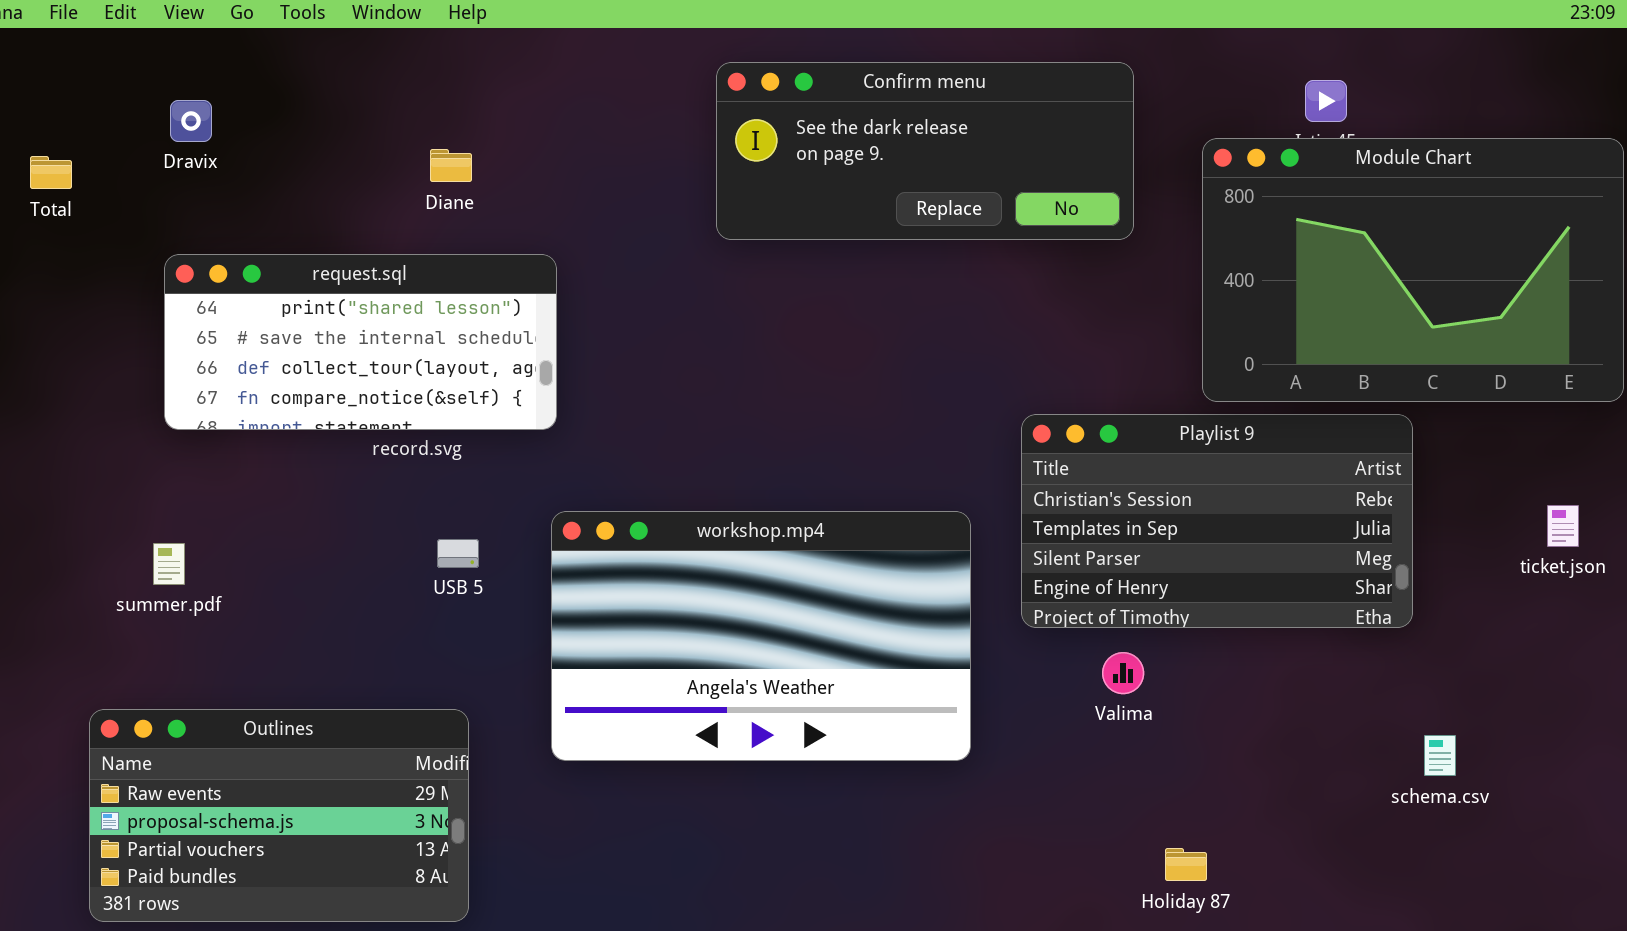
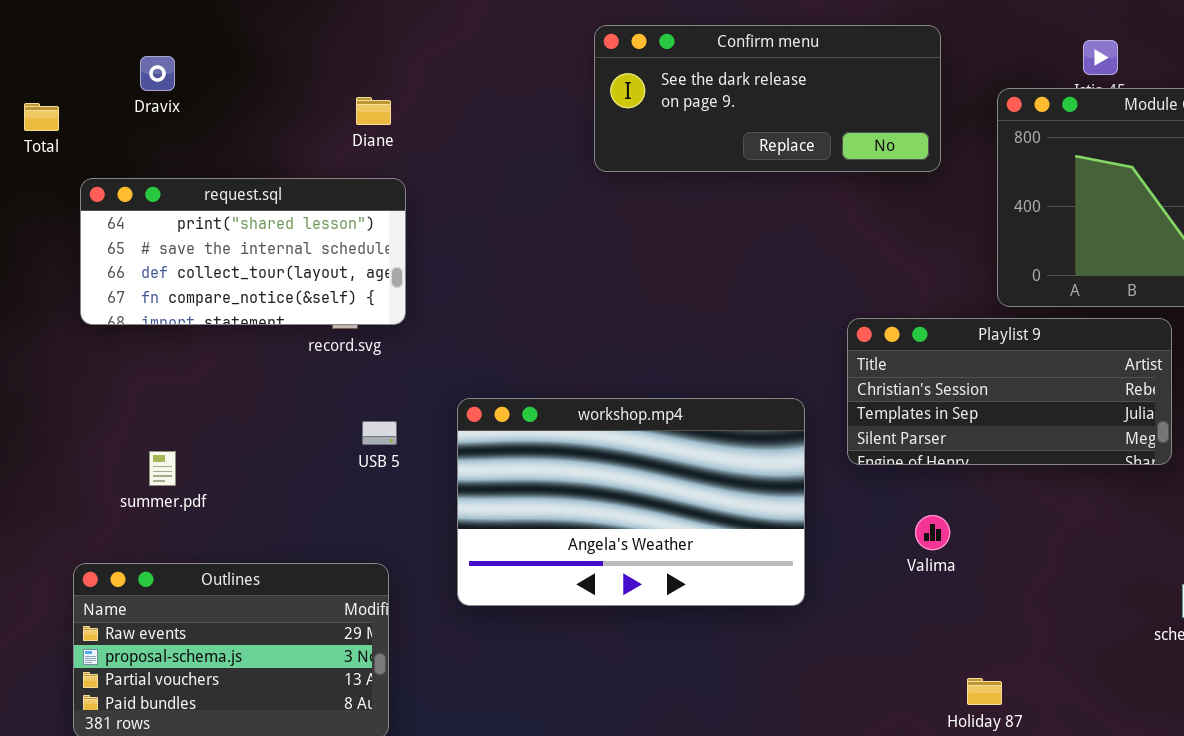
request.sql: [164,254,557,430] -> [80,178,406,325], moved
Playlist 9: [1021,414,1413,628] -> [847,318,1172,465], resized
summer.pdf: [153,543,185,585] -> [149,451,176,486], moved

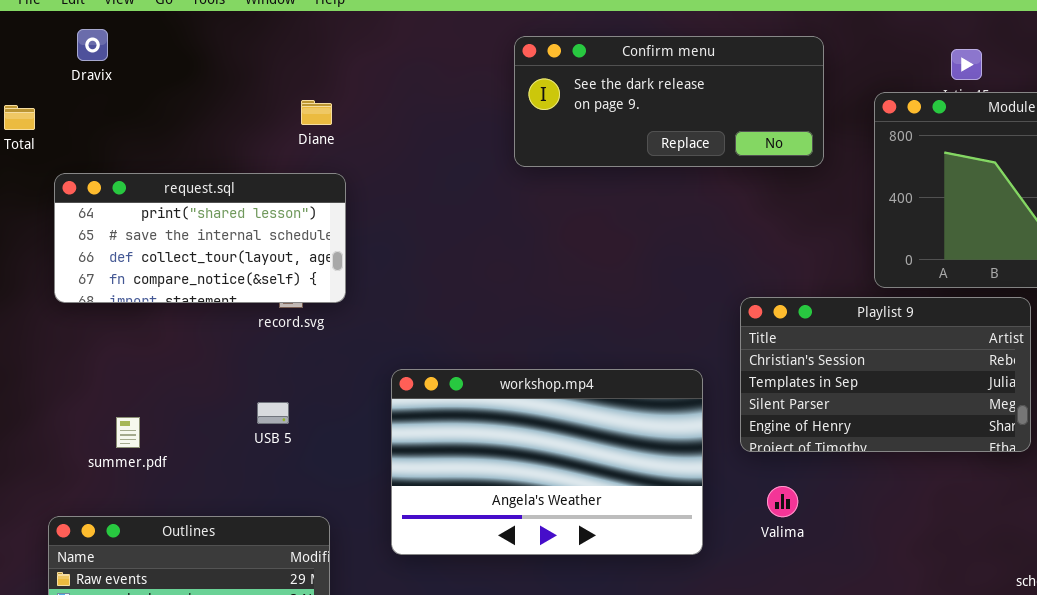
Dravix: [140,56,175,91] -> [77,29,108,61], moved
Playlist 9: [847,318,1172,465] -> [740,297,1031,452], resized
USB 5: [362,421,397,445] -> [257,402,289,424], moved
Valima: [915,515,950,550] -> [767,486,798,517], moved

